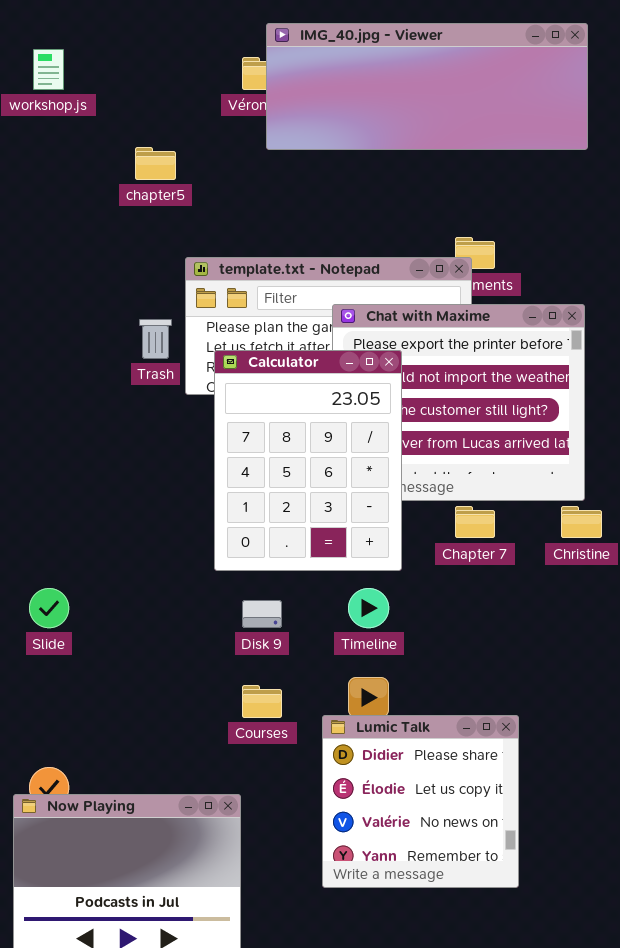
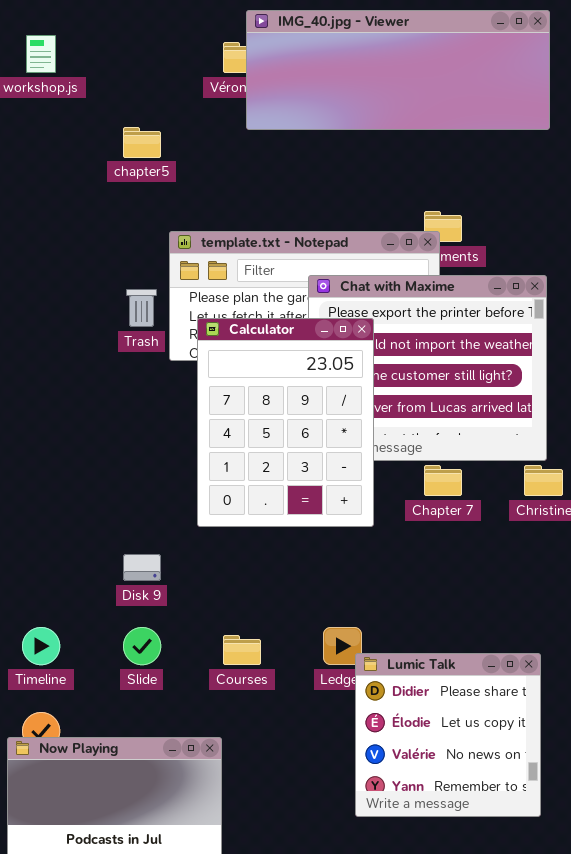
Slide: [29,588,69,628] -> [123,627,161,665], moved
Timeline: [348,588,389,628] -> [22,627,60,665], moved
Disk 9: [242,600,282,628] -> [123,554,161,581], moved
Lumic Talk: [322,715,519,888] -> [355,653,541,817], moved

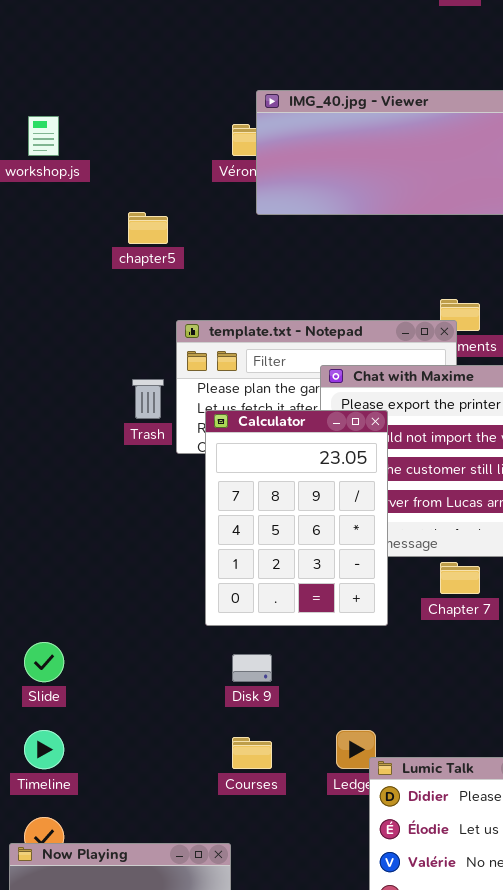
Disk 9: [123,554,161,581] -> [232,654,272,682], moved
Slide: [123,627,161,665] -> [24,642,64,682], moved

